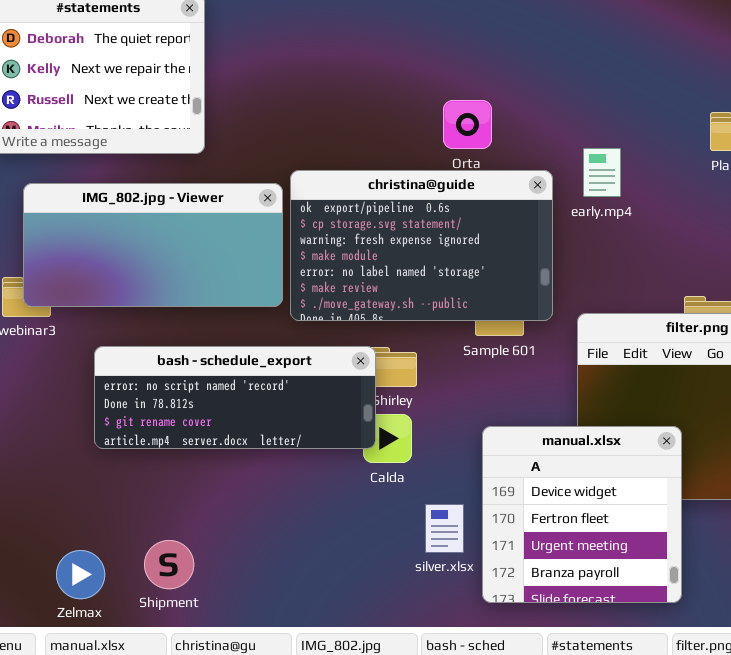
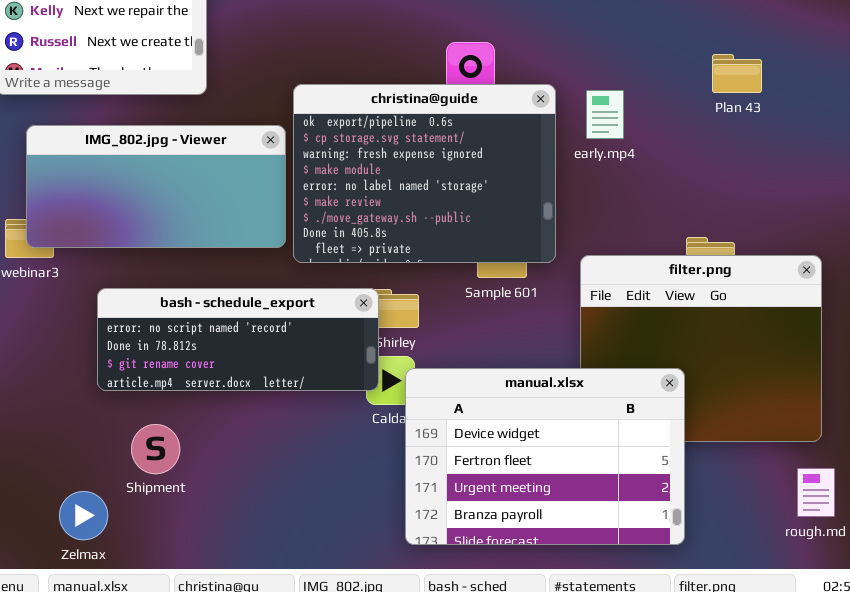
christina@guide: [290,170,553,321] -> [293,84,556,263], resized
manual.xlsx: [482,426,682,603] -> [405,368,685,545], resized
Shipment: [144,540,194,589] -> [131,424,180,474], moved

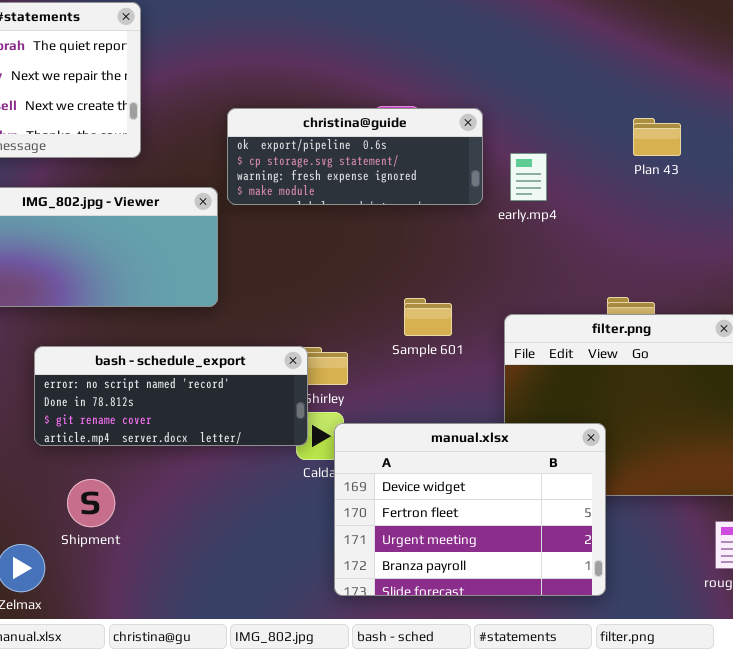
christina@guide: [293,84,556,263] -> [227,108,483,205], moved, resized

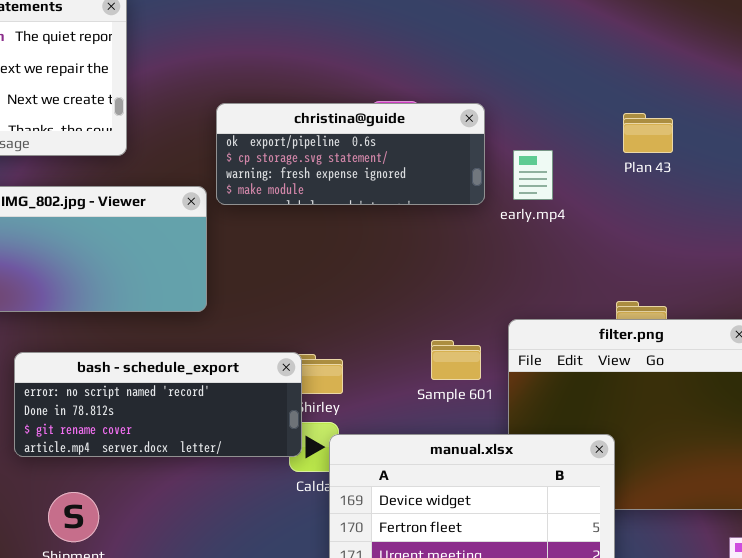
Plan 43: [633,118,681,156] -> [623,113,673,153], moved
Sample 601: [404,298,452,336] -> [431,340,481,380], moved

